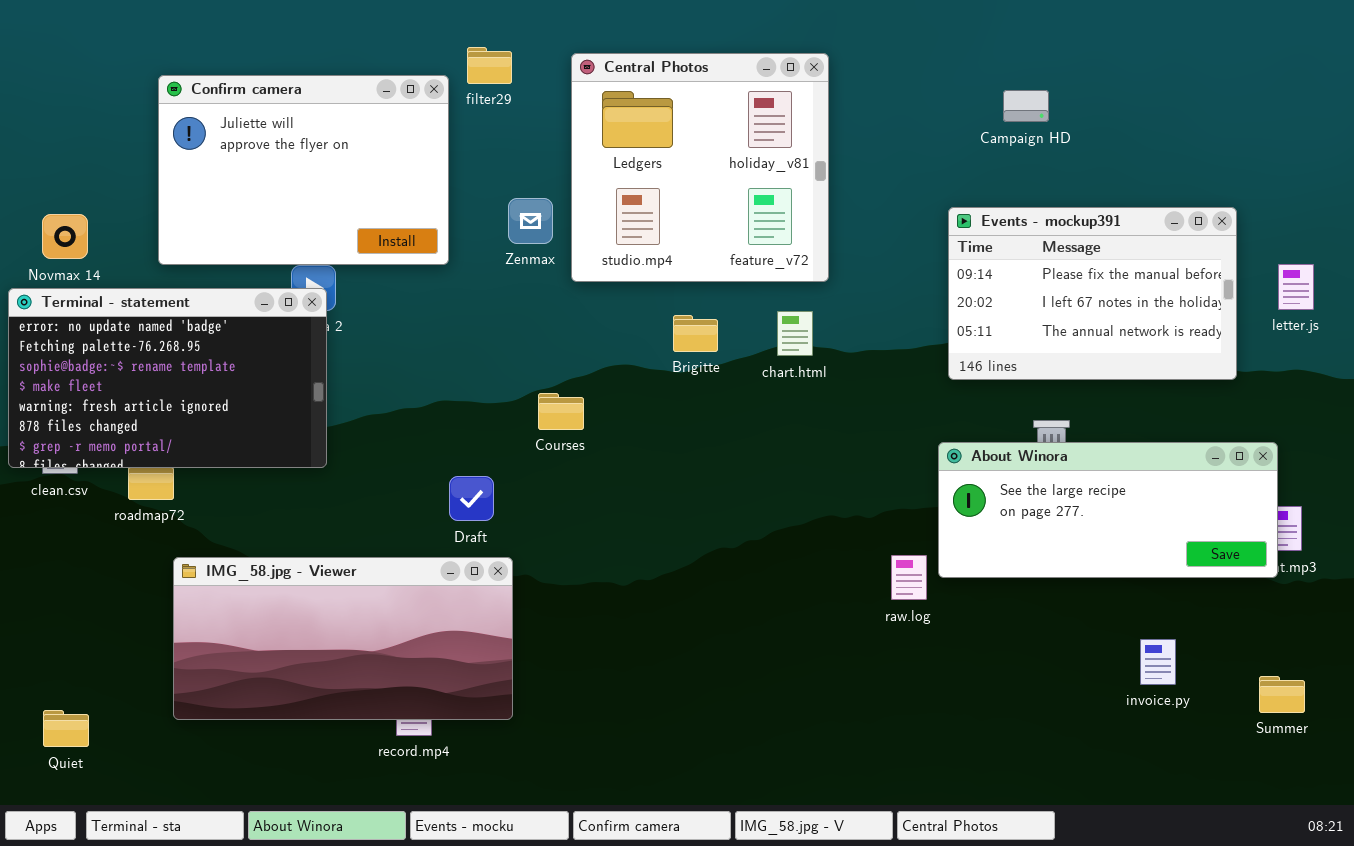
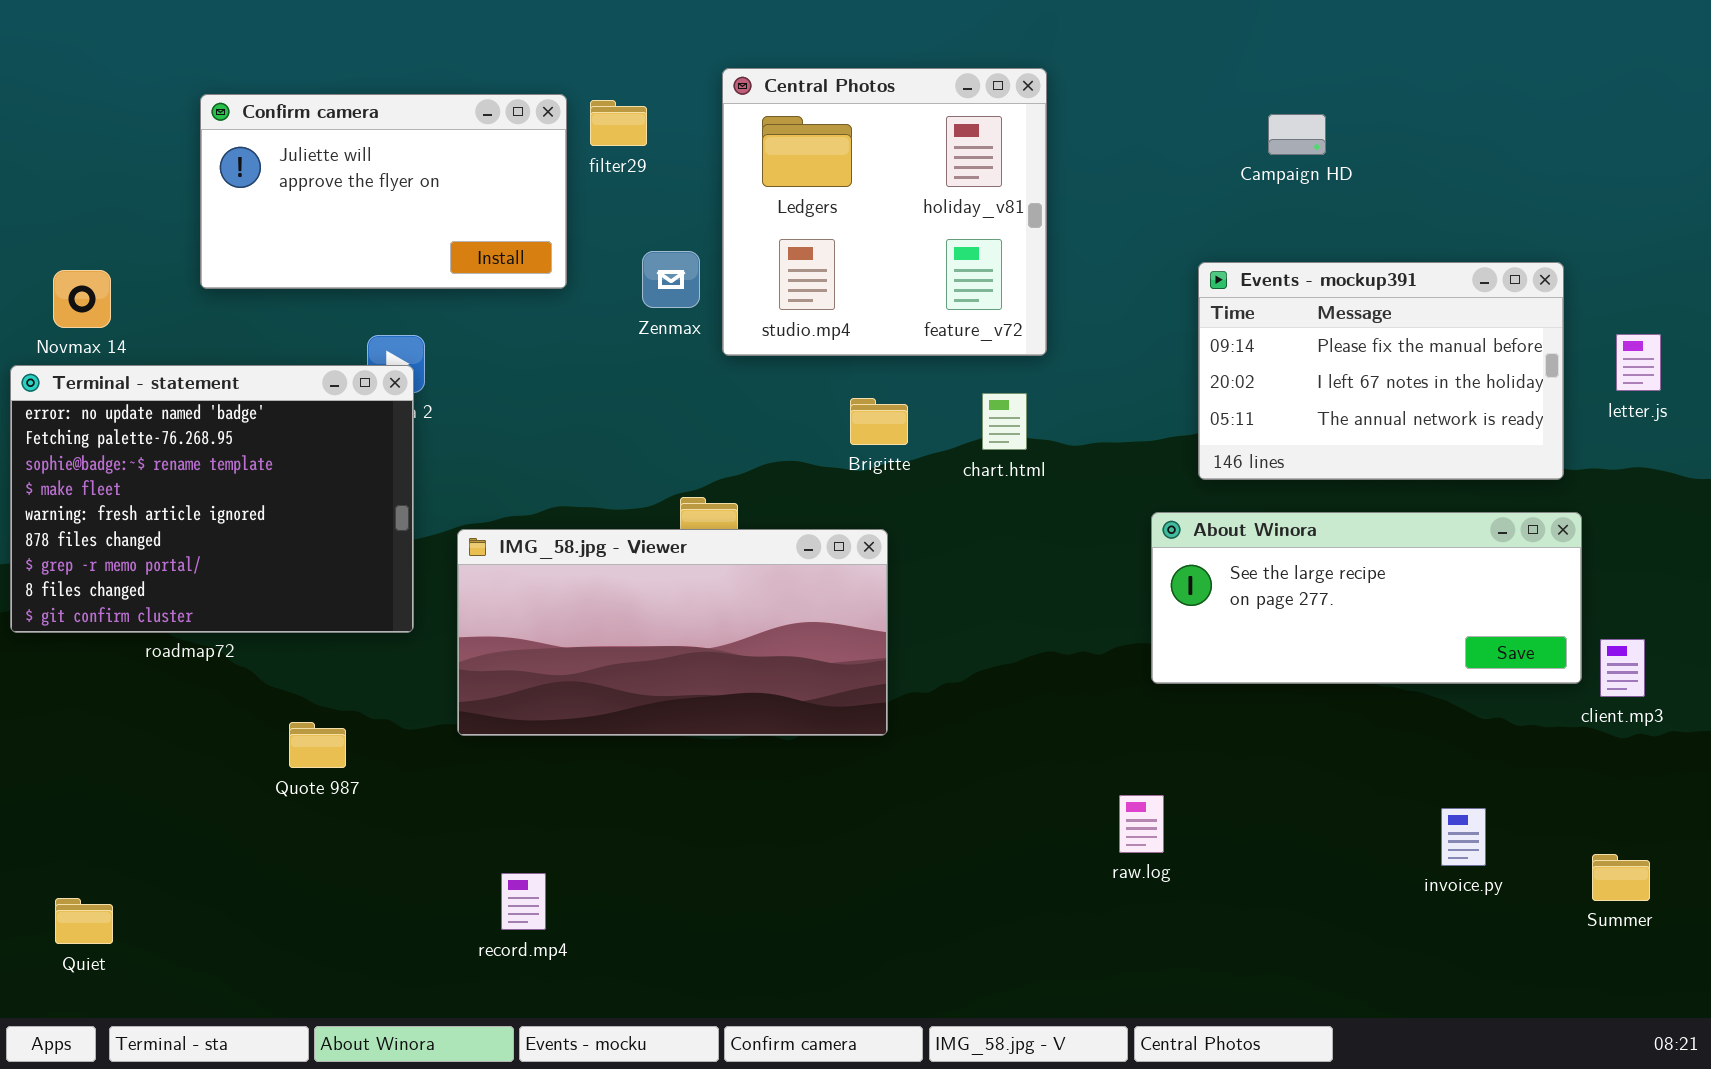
filter29: [467,47,512,84] -> [590,100,647,146], moved
Confirm camera: [158,75,449,265] -> [200,94,567,289], resized
Terminal - statement: [8,288,327,468] -> [10,365,414,633], resized
About Winora: [938,442,1278,578] -> [1151,512,1582,684], moved
raw.log: [891,555,927,600] -> [1119,795,1164,853], moved
IMG_58.jpg - Viewer: [173,557,513,720] -> [457,529,888,736], moved

